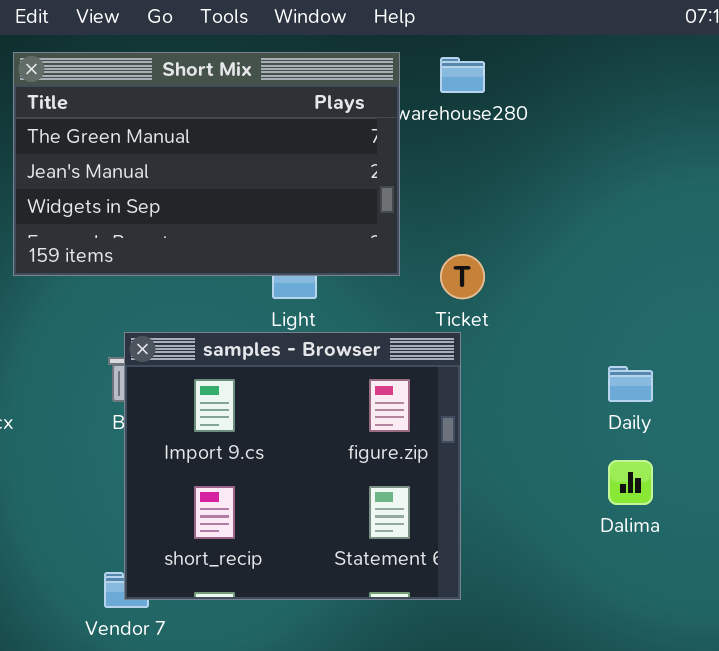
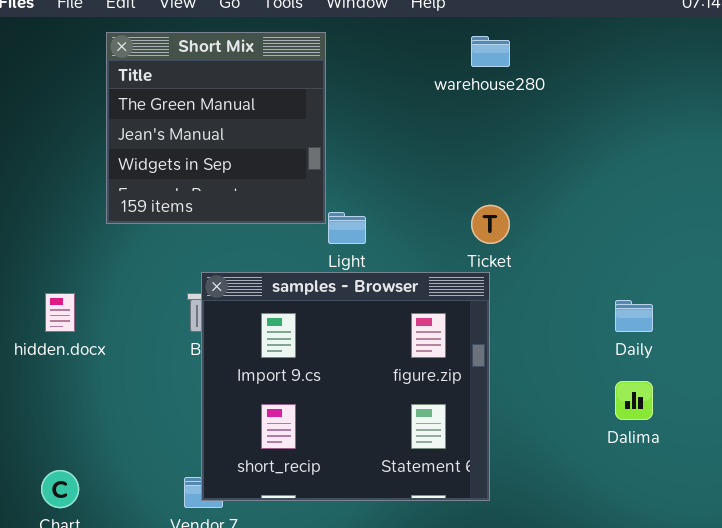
Short Mix: [13,52,400,276] -> [106,32,326,224], resized

